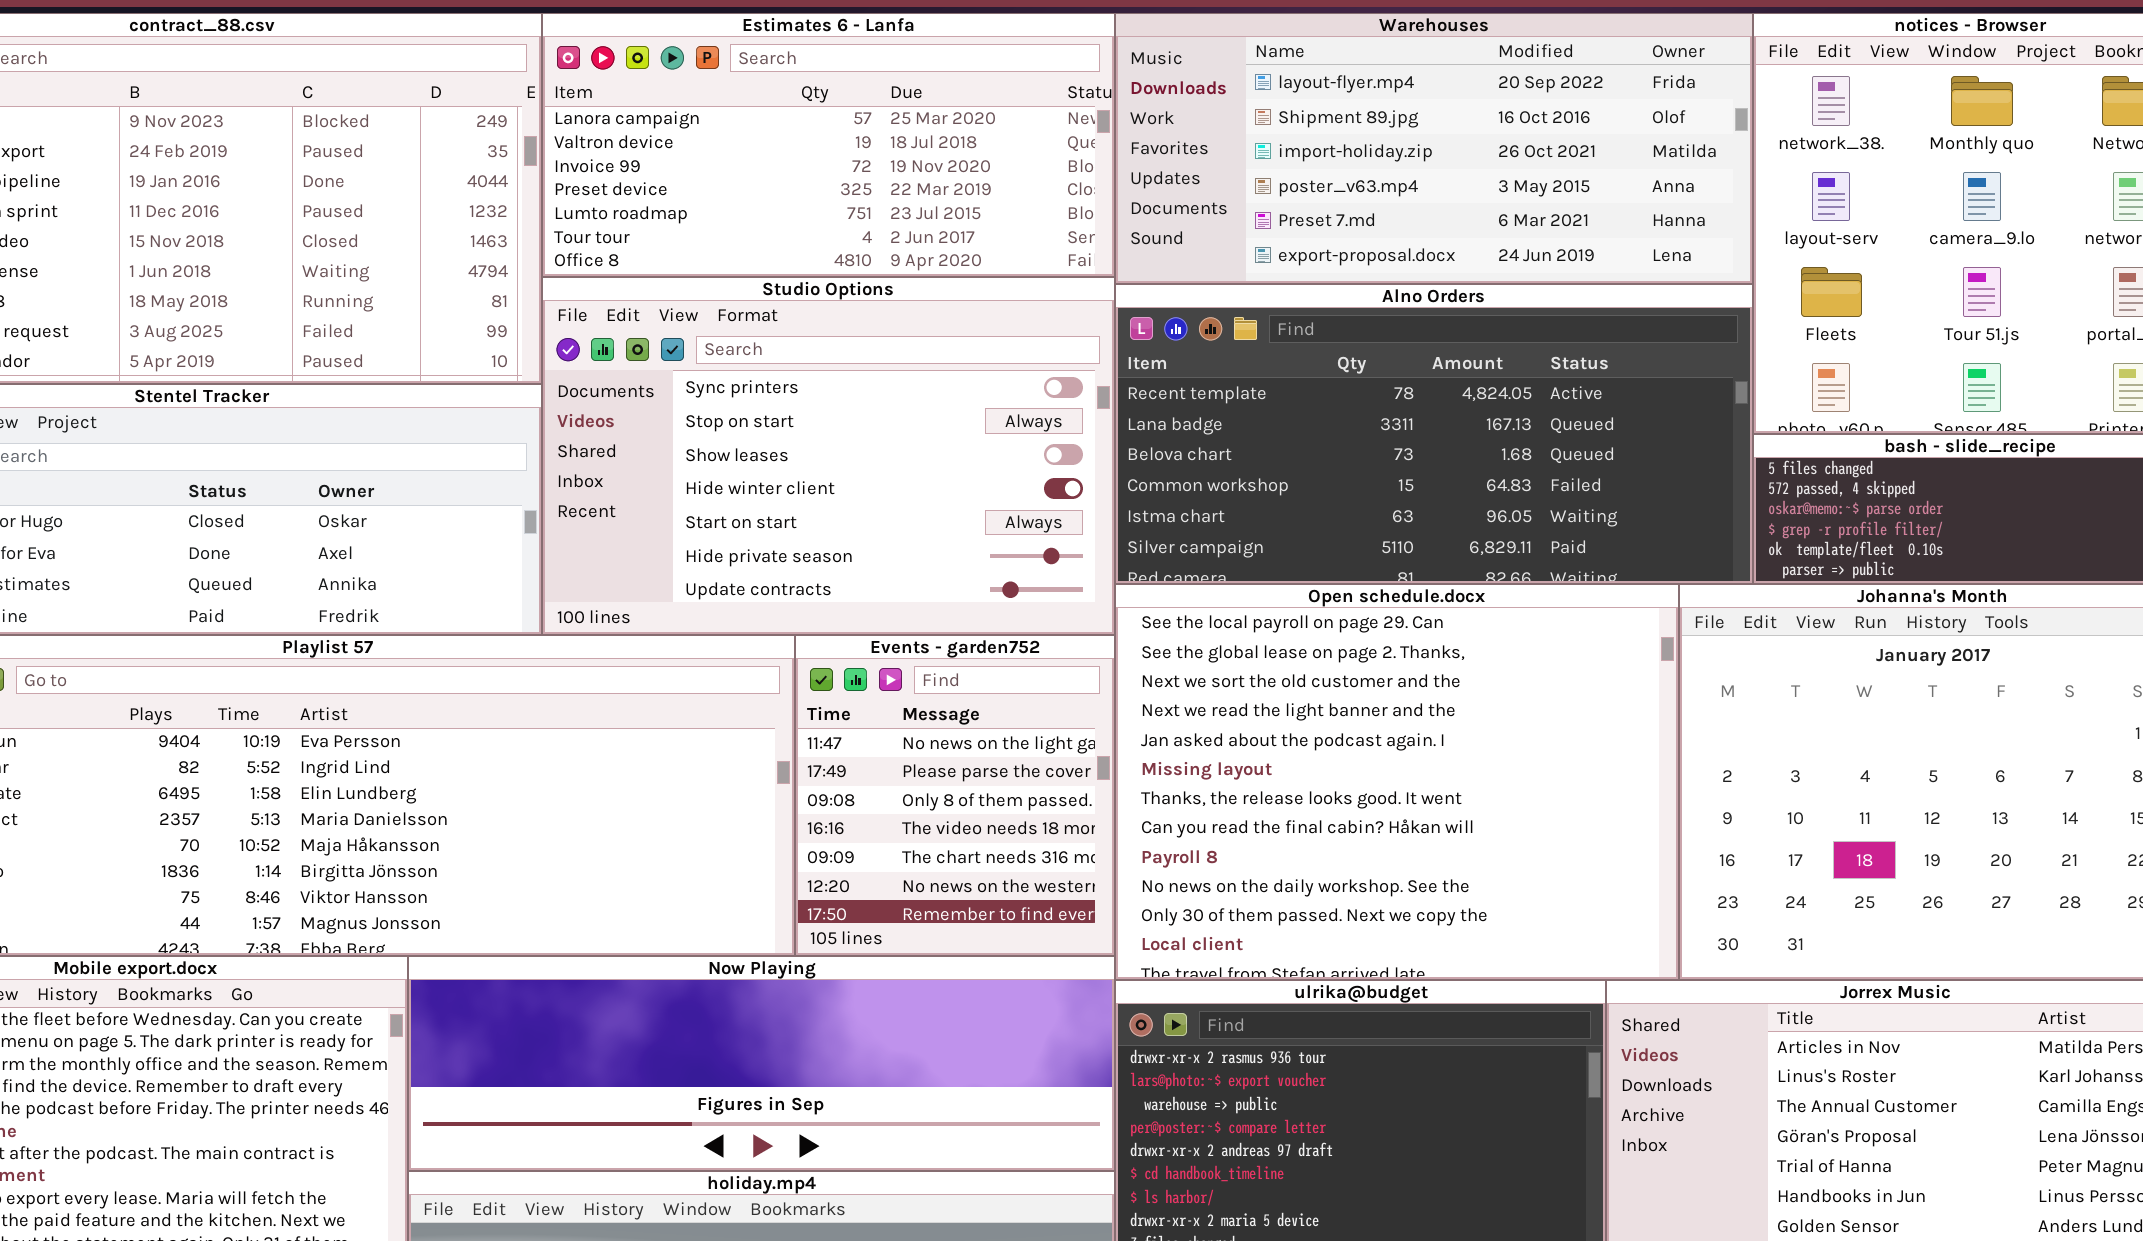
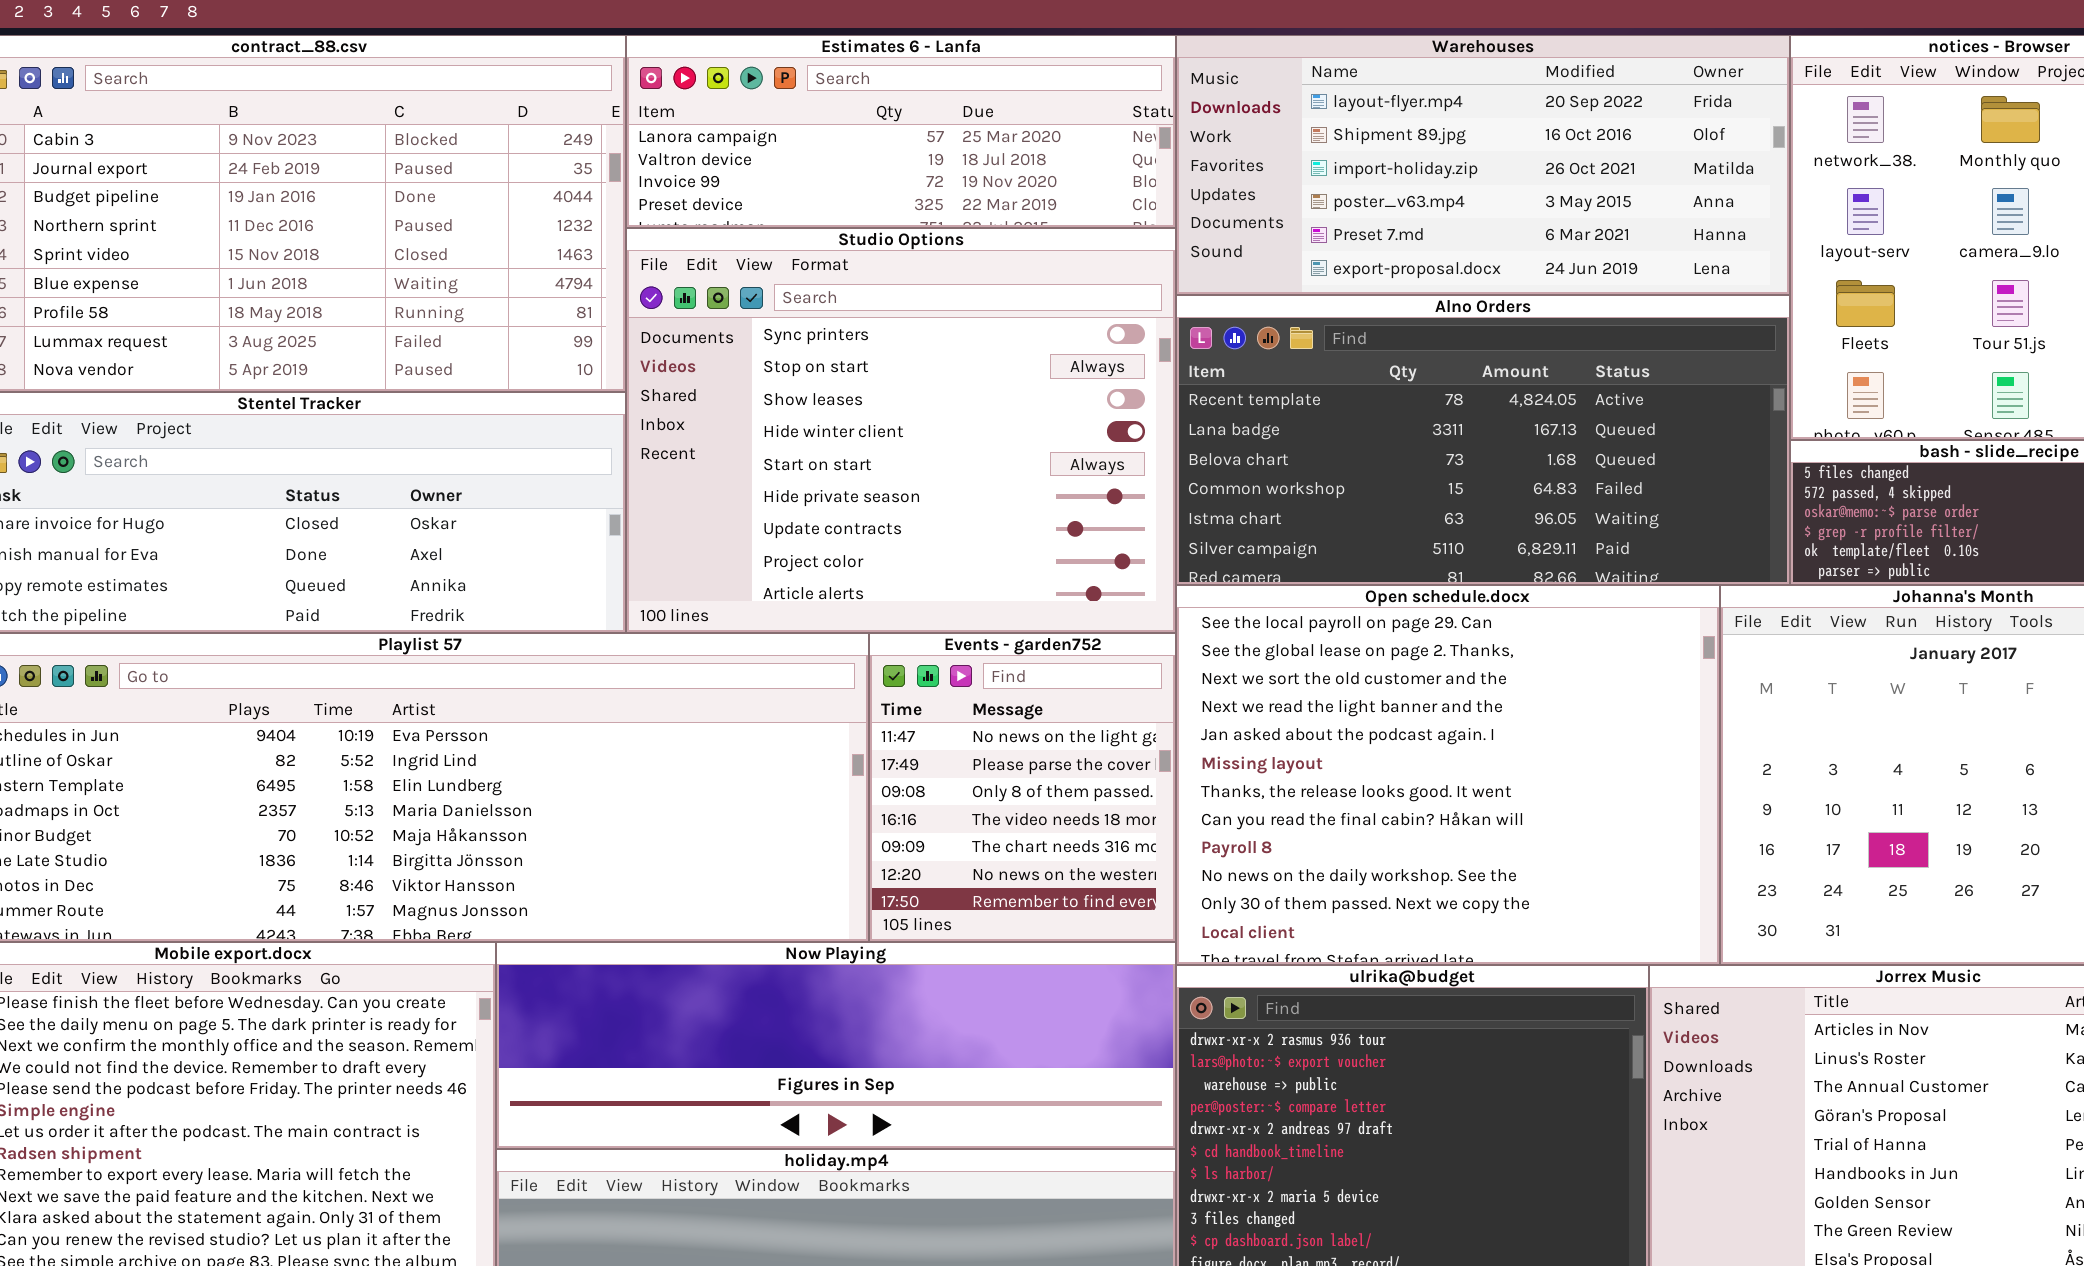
Estimates 6 - Lanfa: [542,13,1115,277] -> [626,35,1176,228], resized
Studio Options: [542,277,1115,635] -> [626,228,1176,633], resized

